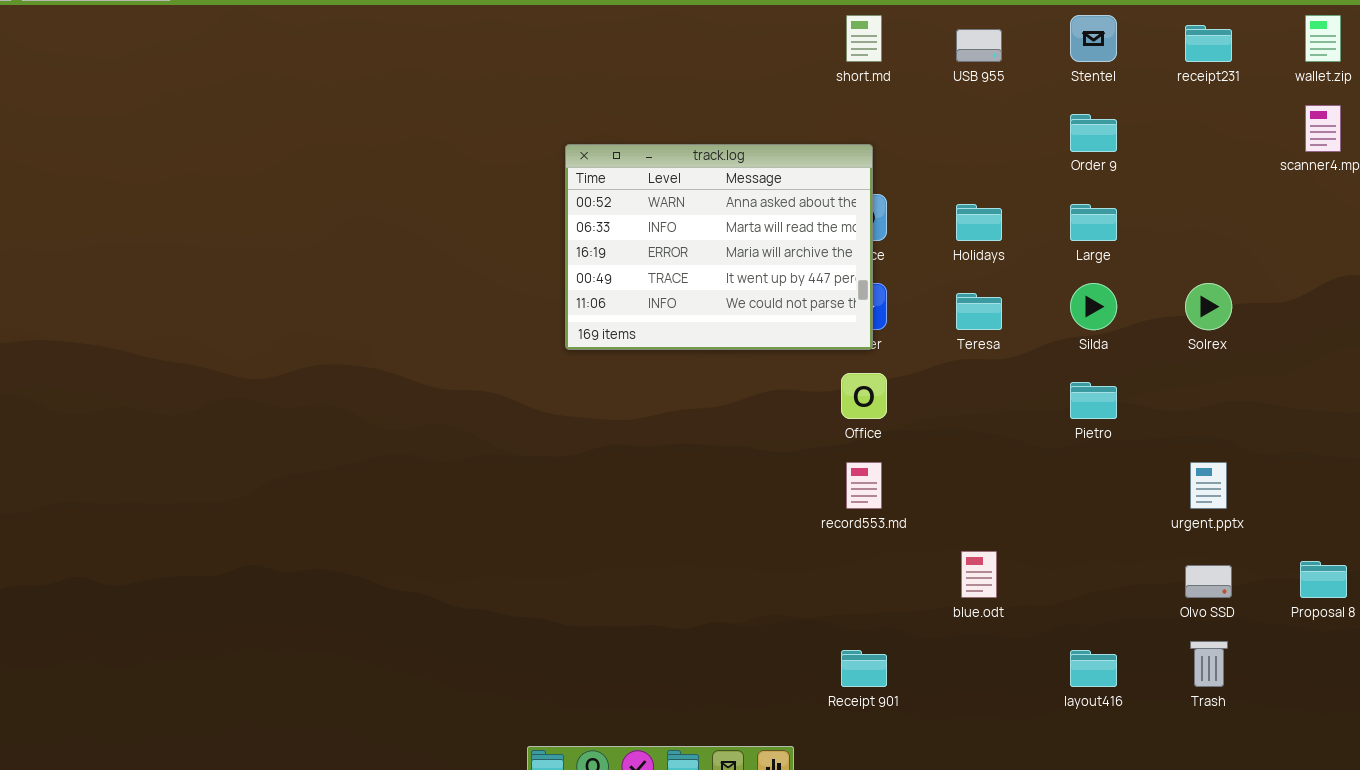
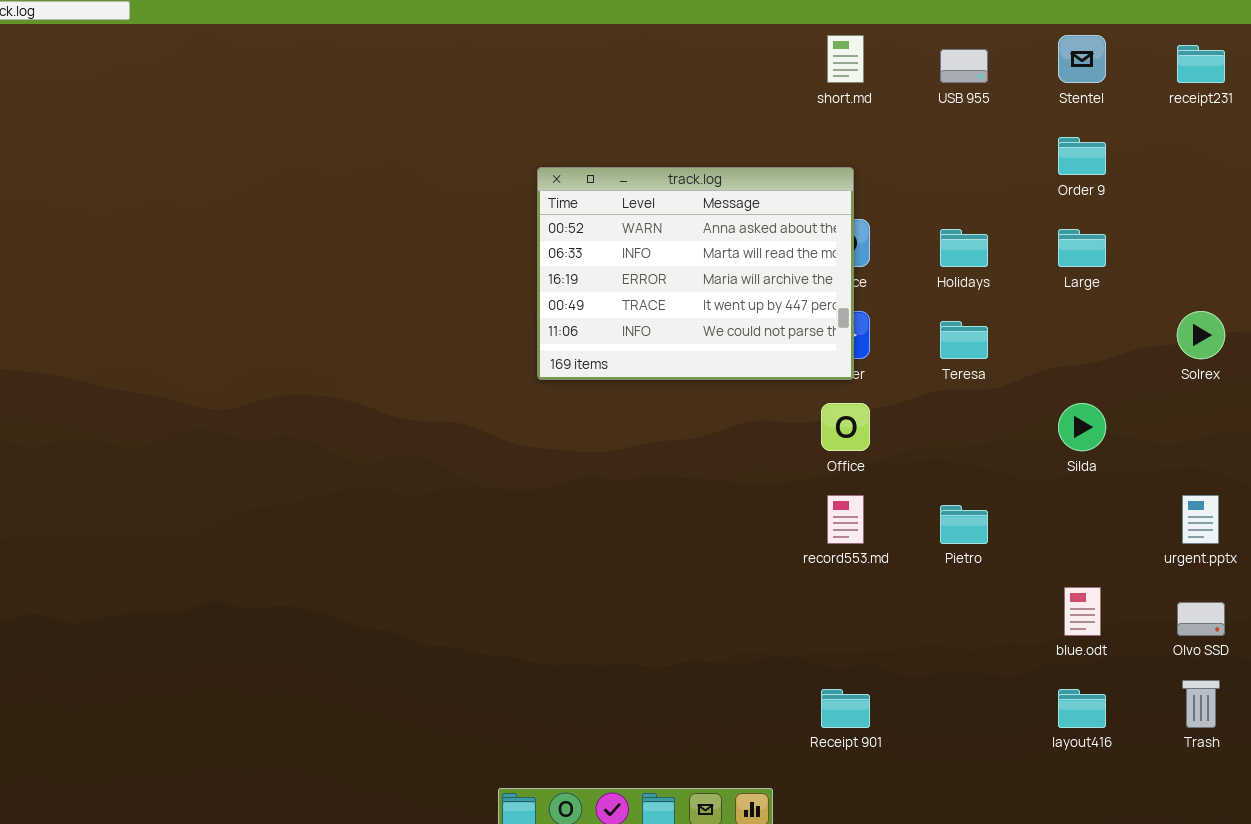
Silda: [1070,283,1117,330] -> [1058,403,1106,451], moved
Pietro: [1070,382,1117,419] -> [940,505,988,544], moved
blue.odt: [961,551,997,598] -> [1064,587,1101,636], moved

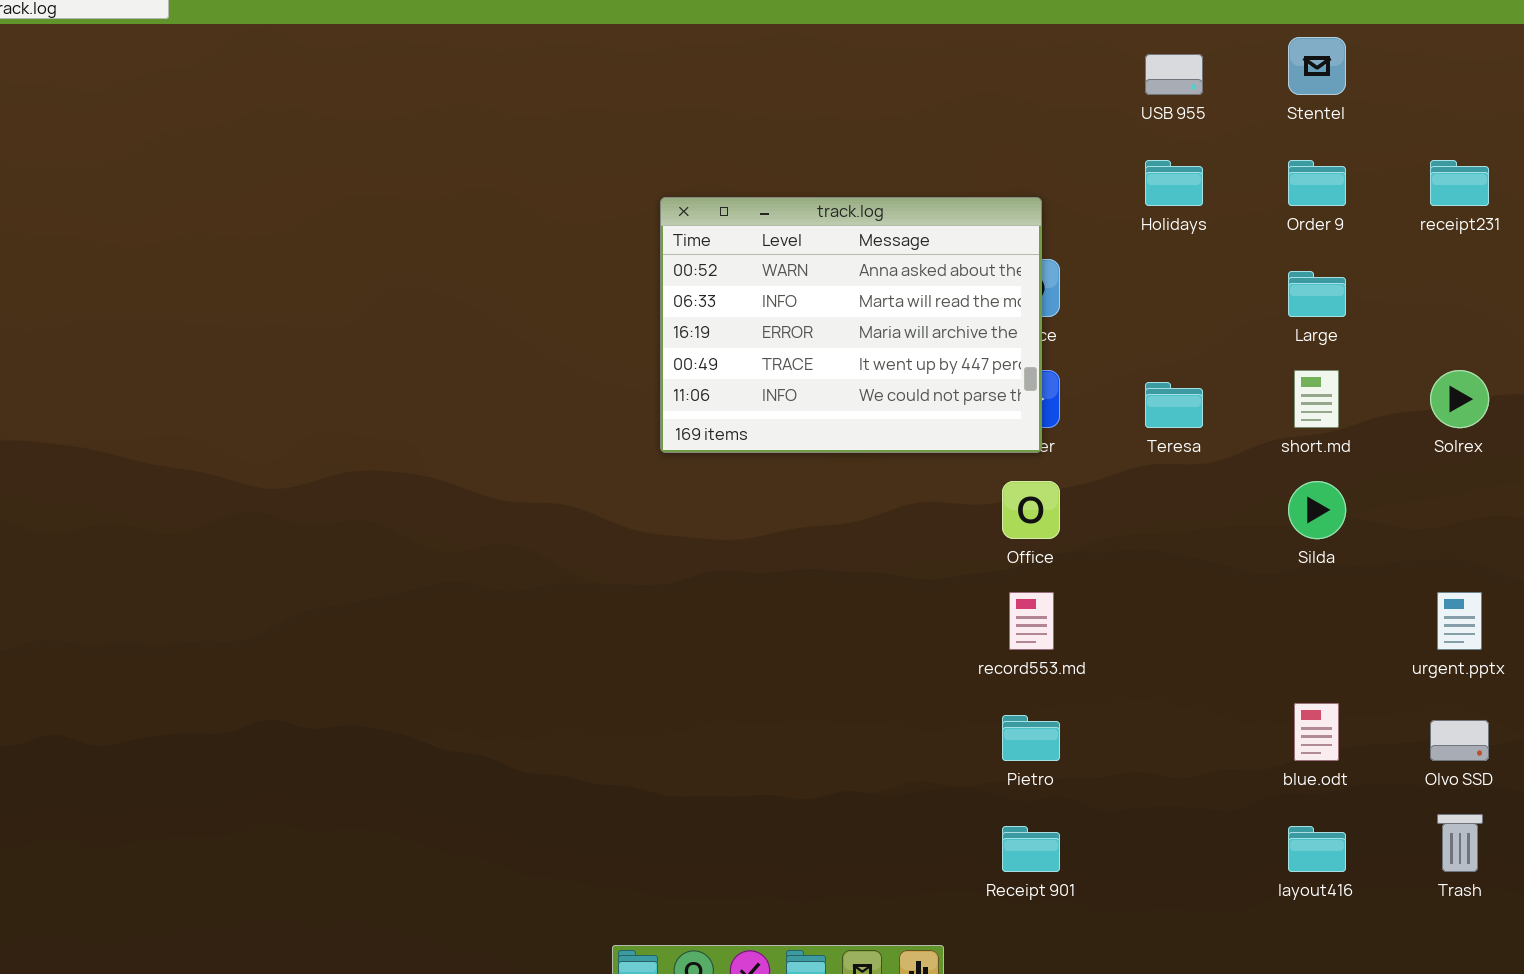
short.md: [827,35,864,83] -> [1294,370,1339,428], moved
receipt231: [1177,45,1225,83] -> [1430,160,1489,206], moved
Holidays: [940,229,988,267] -> [1145,160,1203,206], moved
Pietro: [940,505,988,544] -> [1002,715,1060,761], moved

